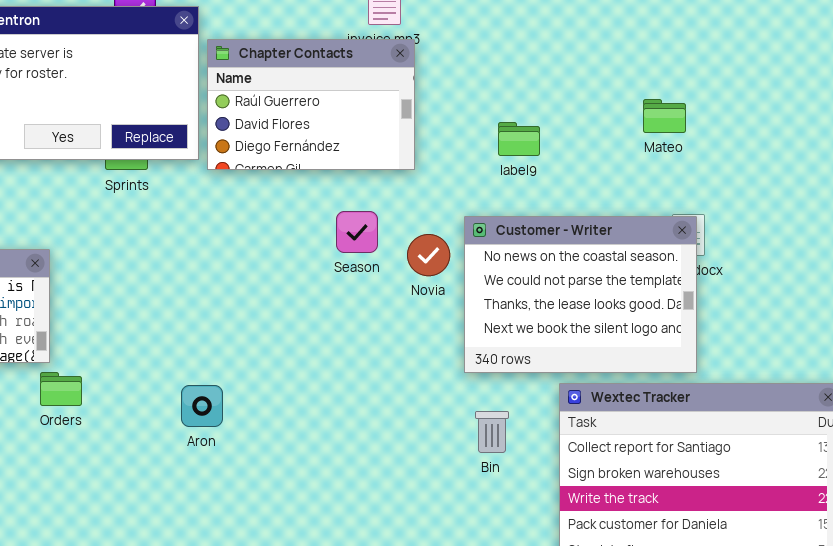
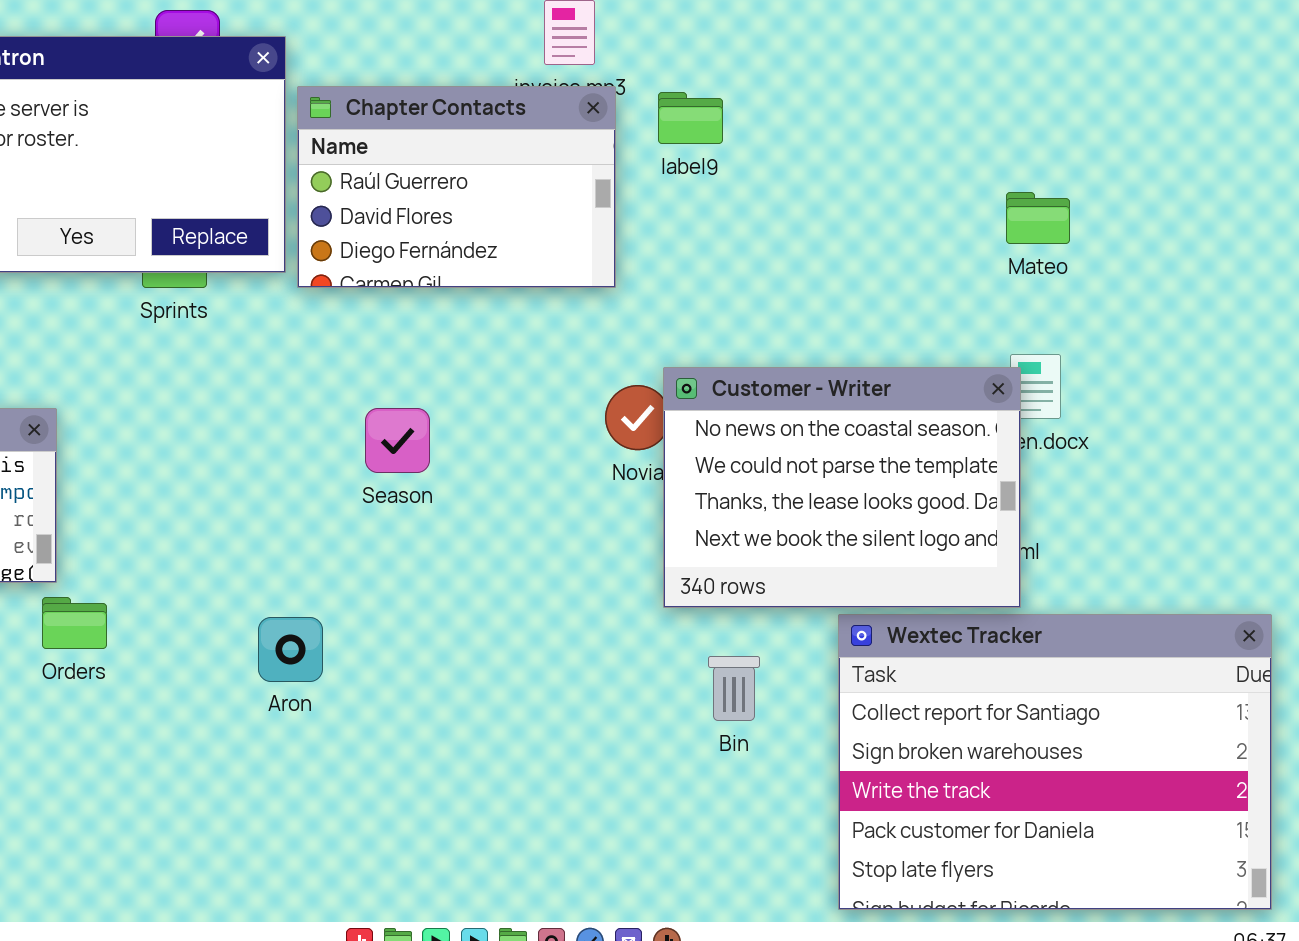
Mateo: [643,99,686,133] -> [1006,192,1070,244], moved
label9: [498,122,540,156] -> [658,92,723,144], moved
Season: [336,211,378,253] -> [365,408,430,473], moved
Customer - Writer: [464,216,697,373] -> [663,367,1021,608], moved

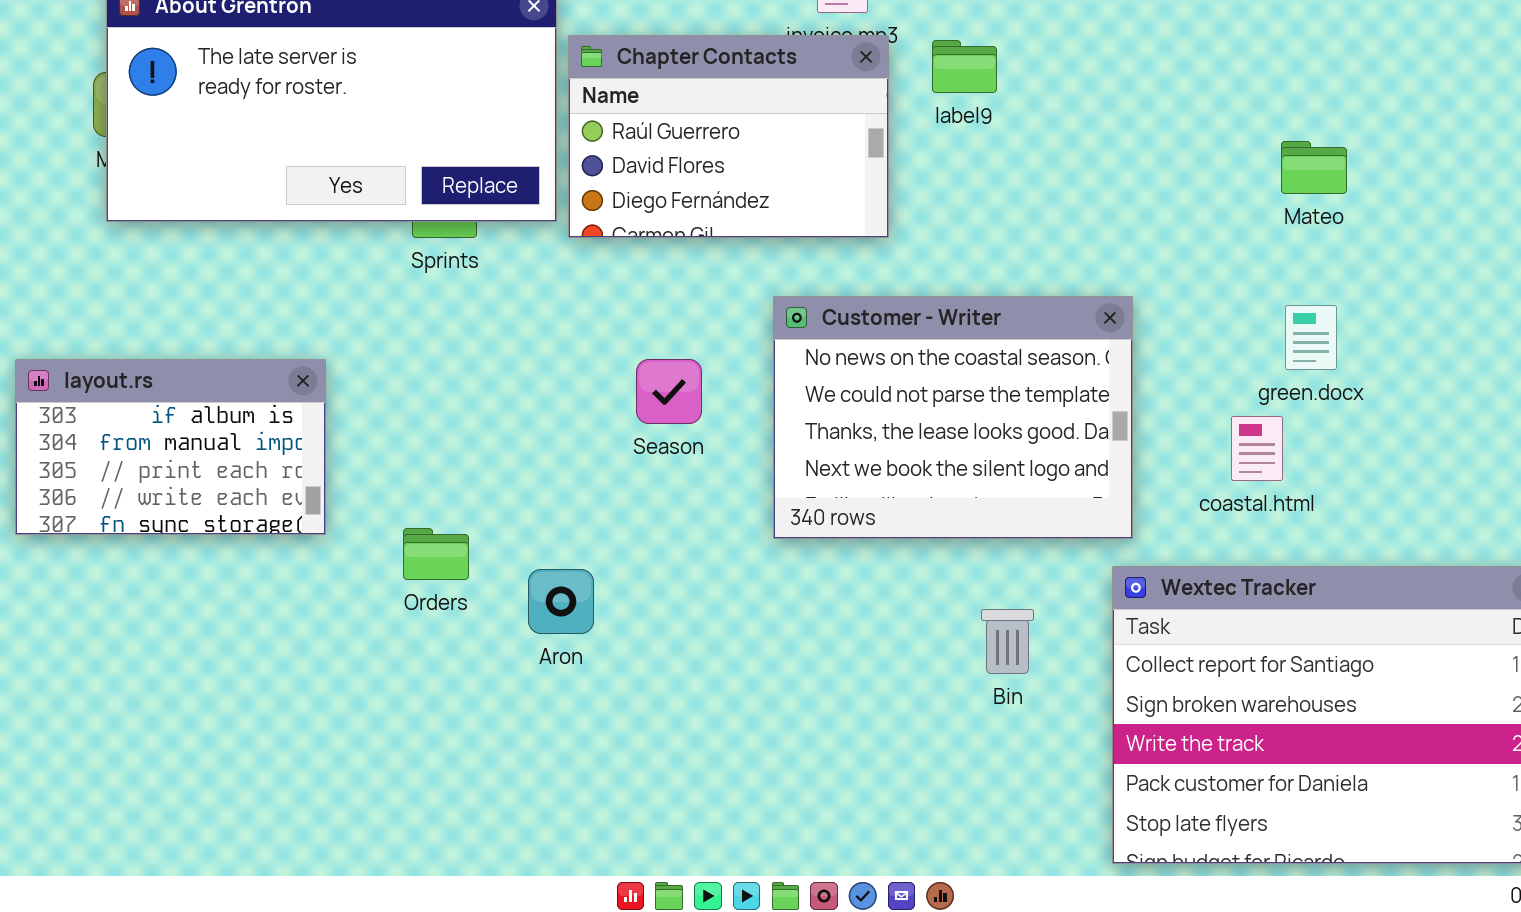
Customer - Writer: [663,367,1021,608] -> [773,296,1133,539], moved
Orders: [42,597,107,649] -> [403,528,469,580], moved

